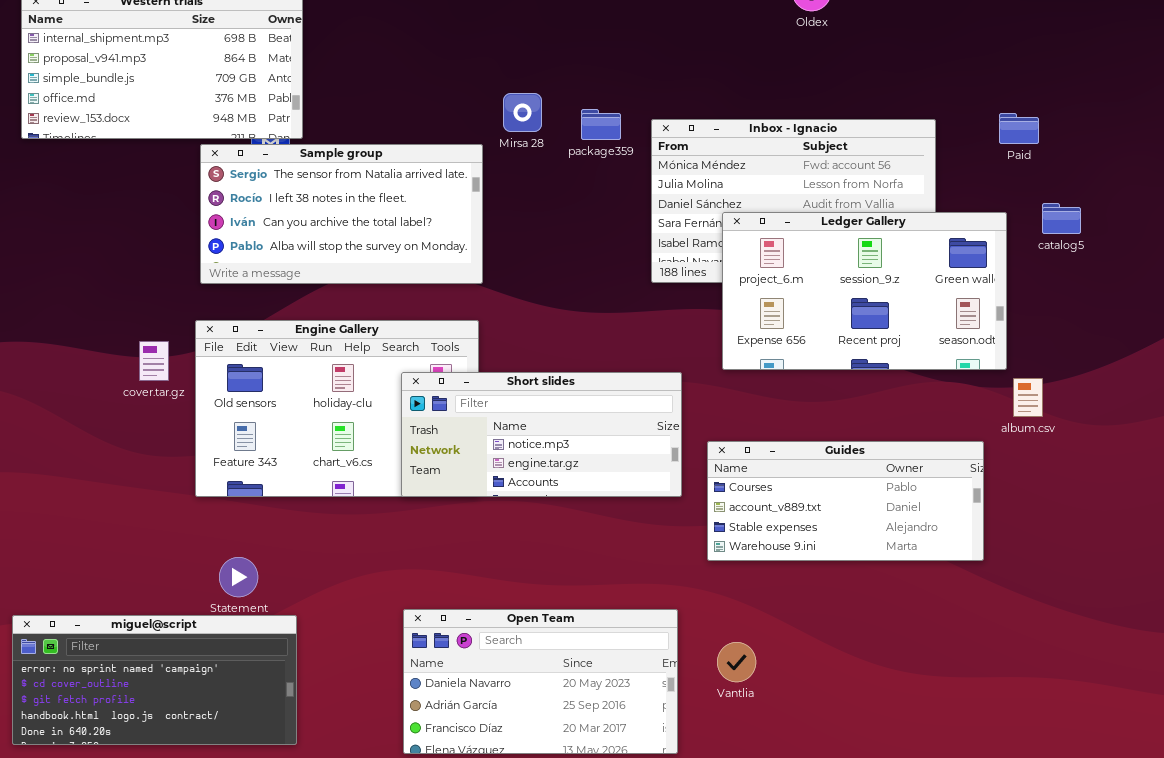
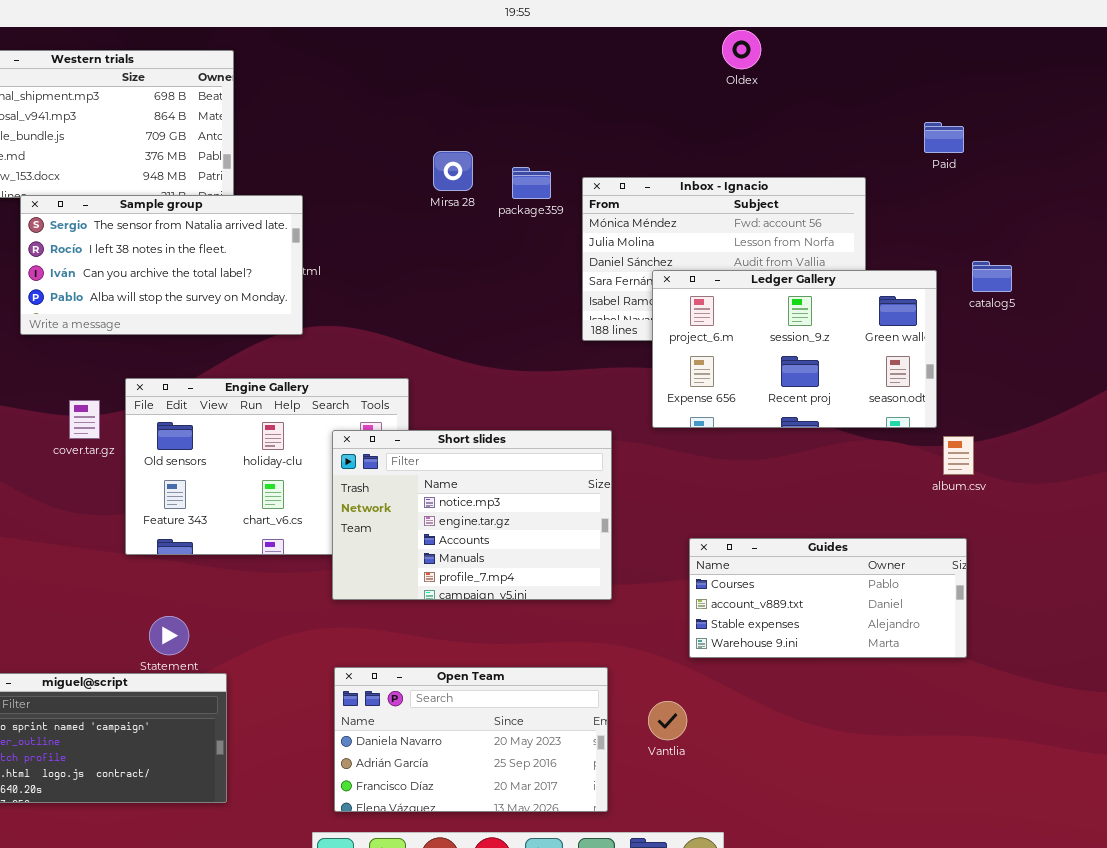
Paid: [999,113,1039,144] -> [924,122,964,153], moved
Sample group: [200,144,483,284] -> [20,195,303,335], moved
Short slides: [401,372,682,497] -> [332,430,612,600], resized
Guides: [707,441,984,561] -> [689,538,967,658], moved

